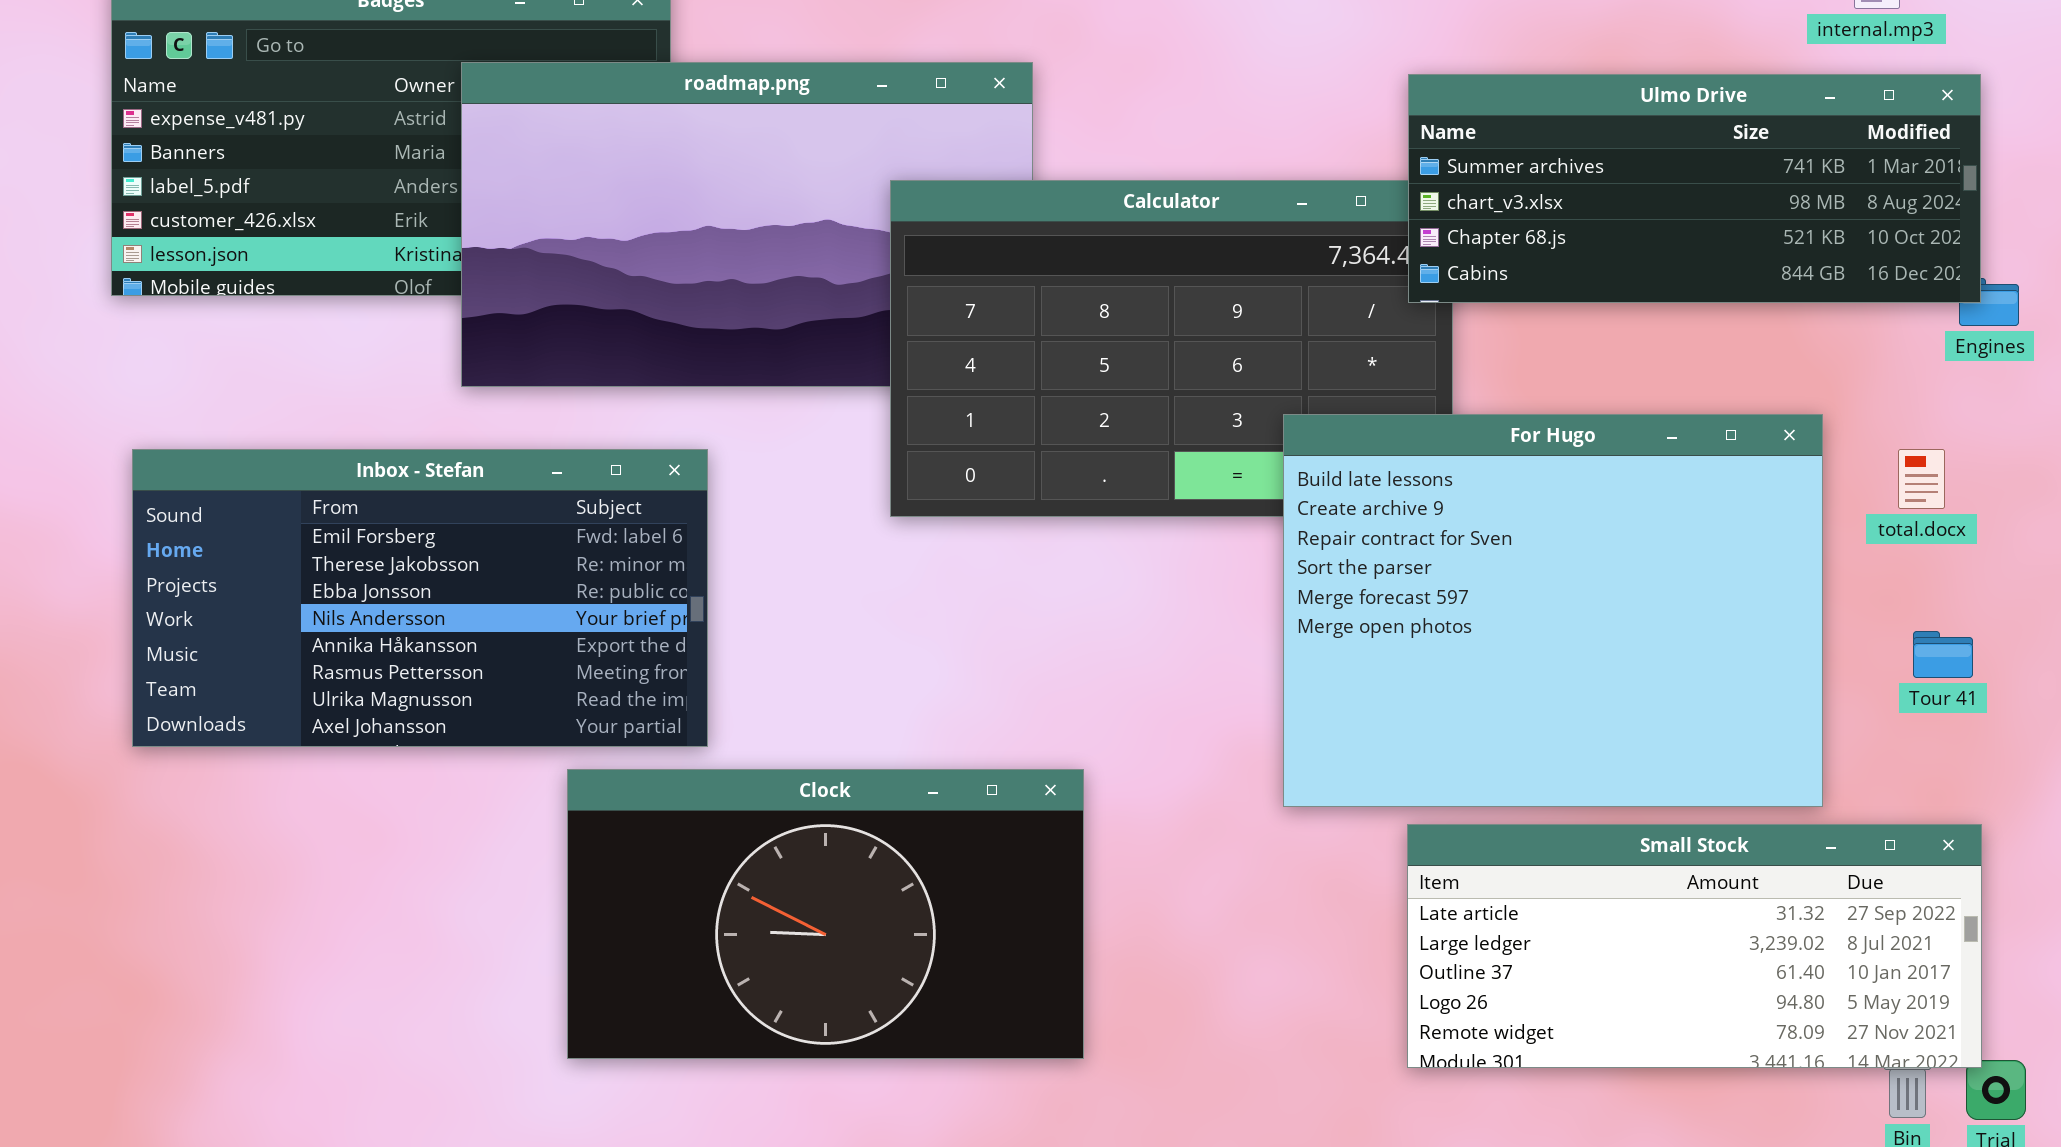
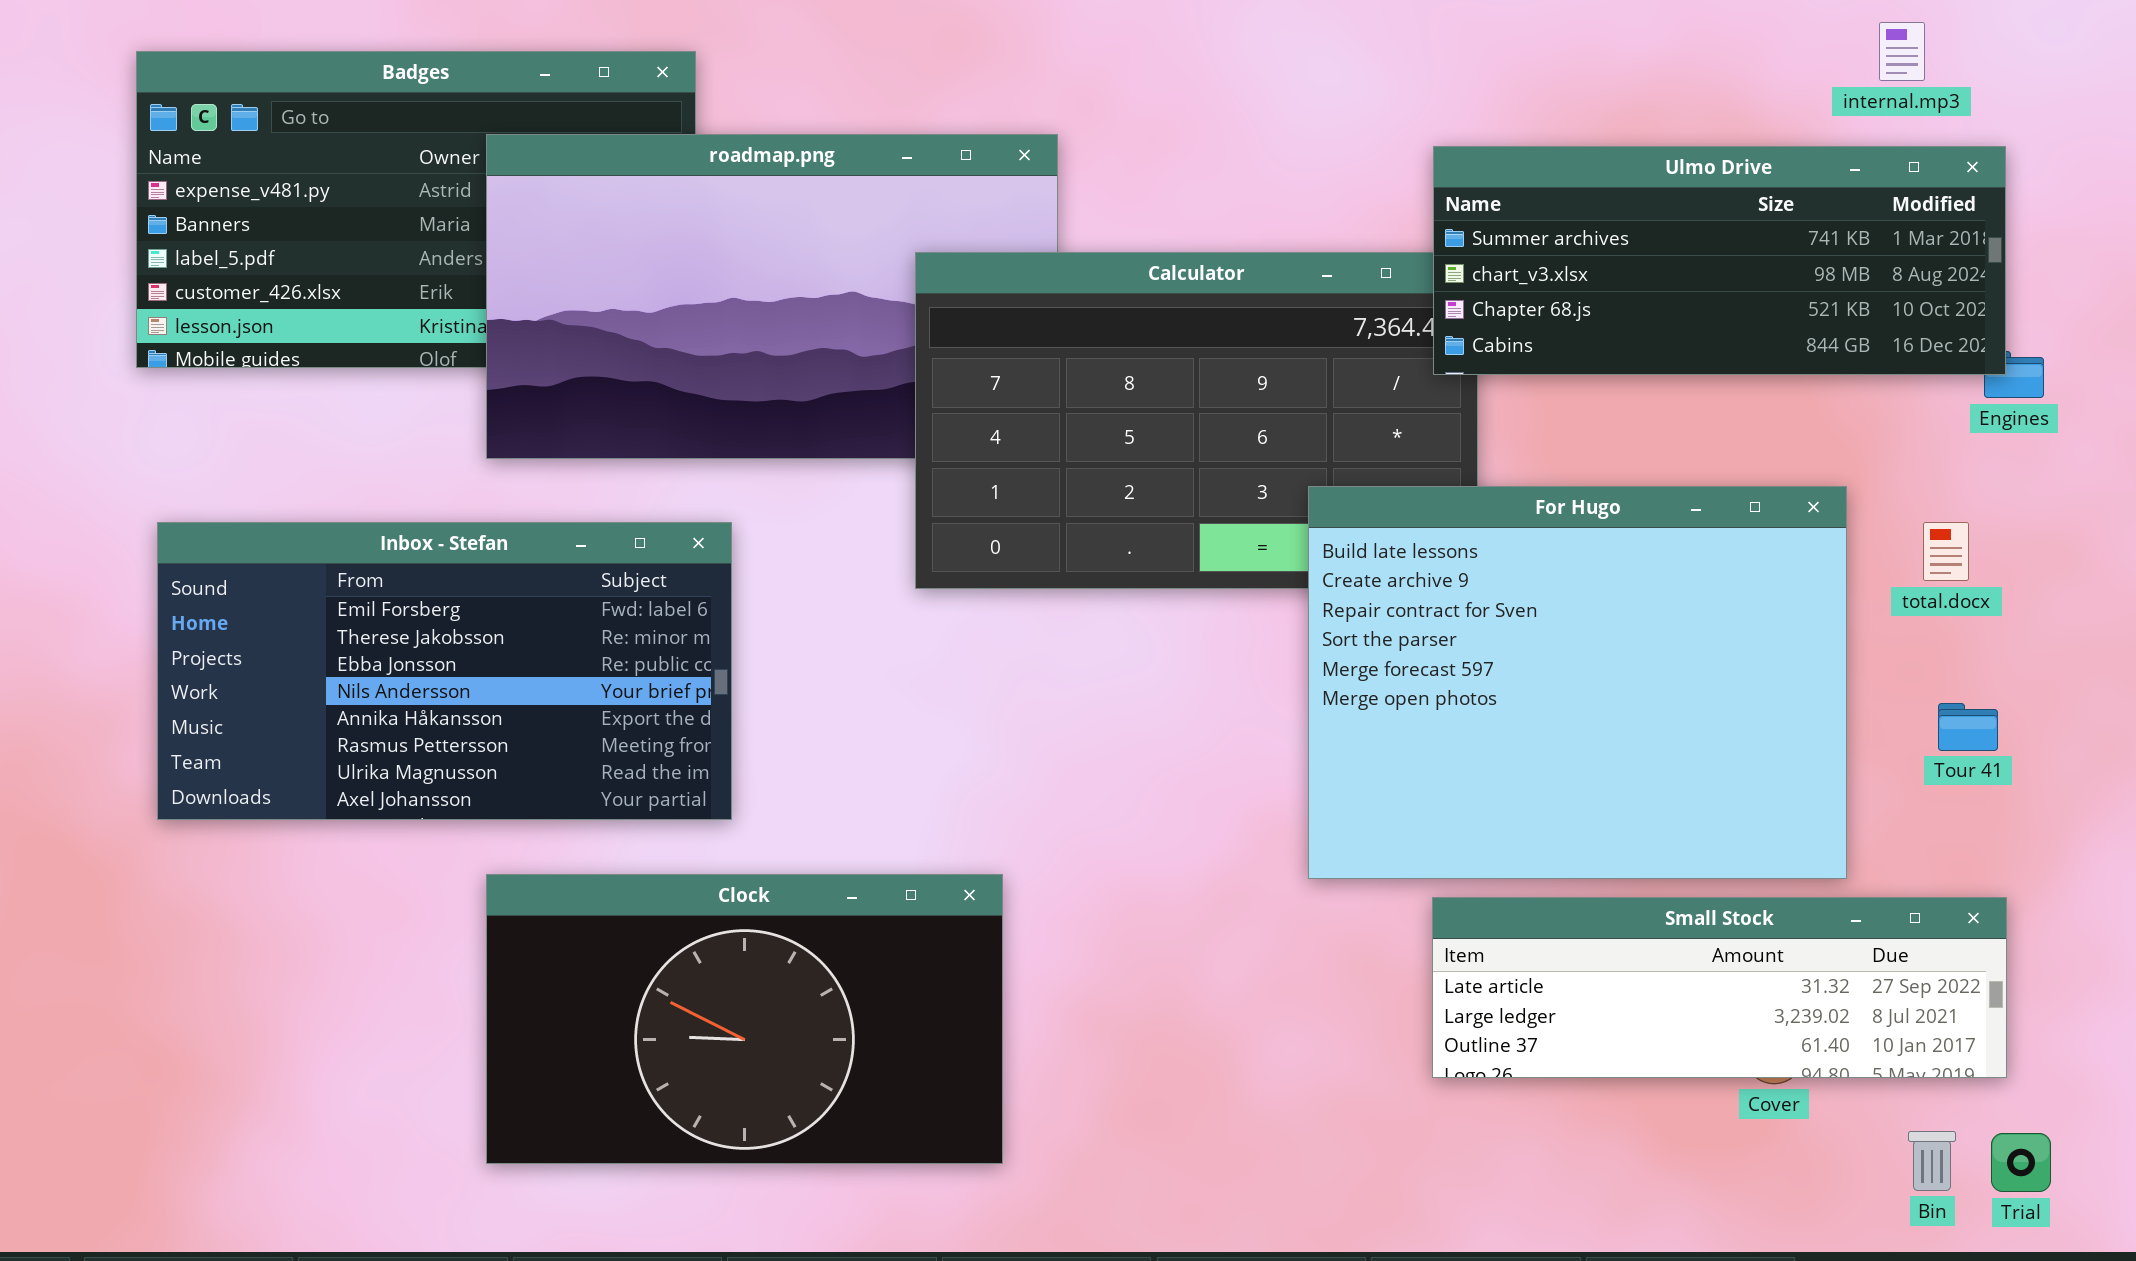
Clock: [567,769,1084,1059] -> [486,874,1003,1164], moved
Small Stock: [1407,824,1982,1068] -> [1432,897,2007,1078], resized

